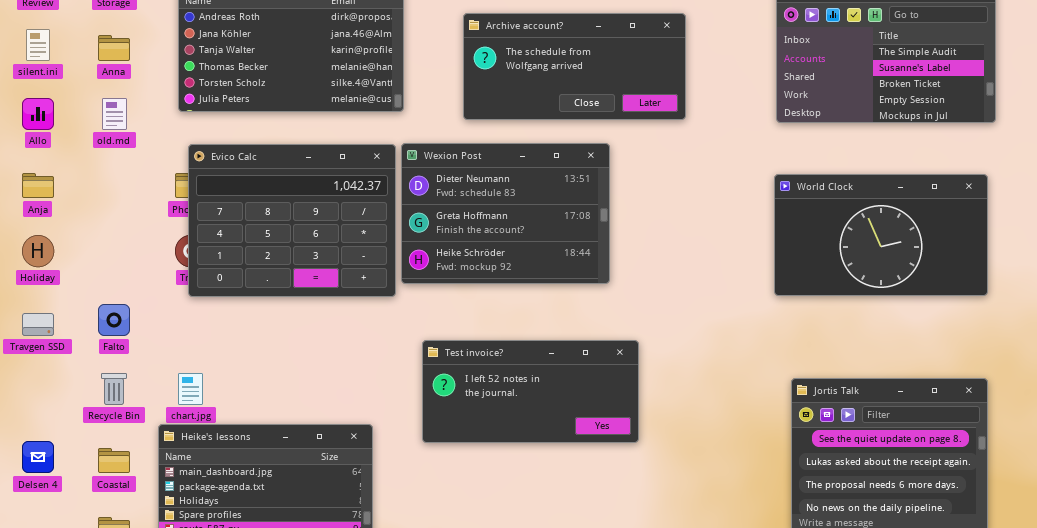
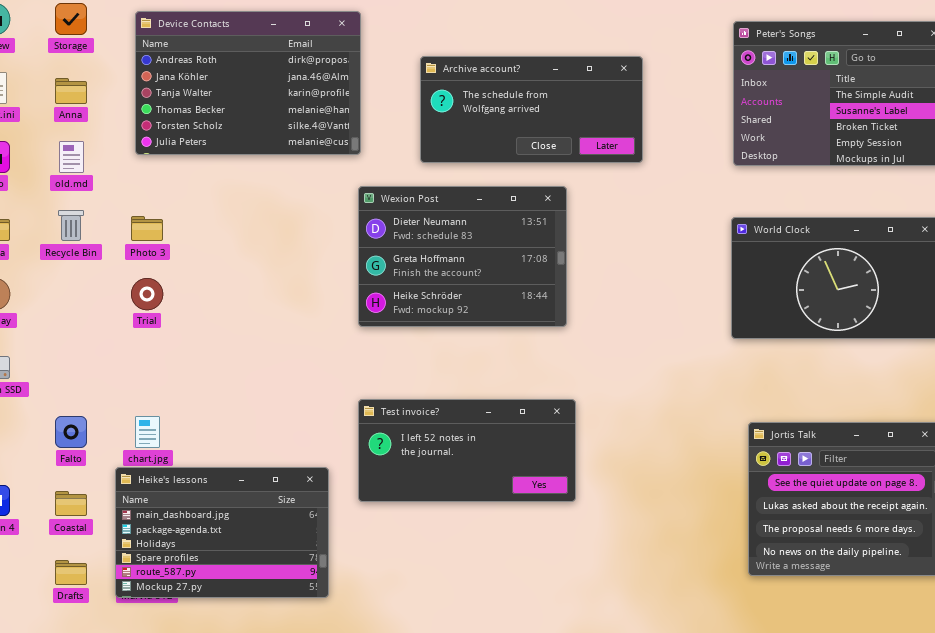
Evico Calc: [188,144,396,297] -> none, closed
Falto: [98,304,130,336] -> [55,416,87,448], moved
Test invoice?: [422,340,639,443] -> [358,399,576,502], moved
Recycle Bin: [101,373,127,405] -> [58,210,84,241], moved

